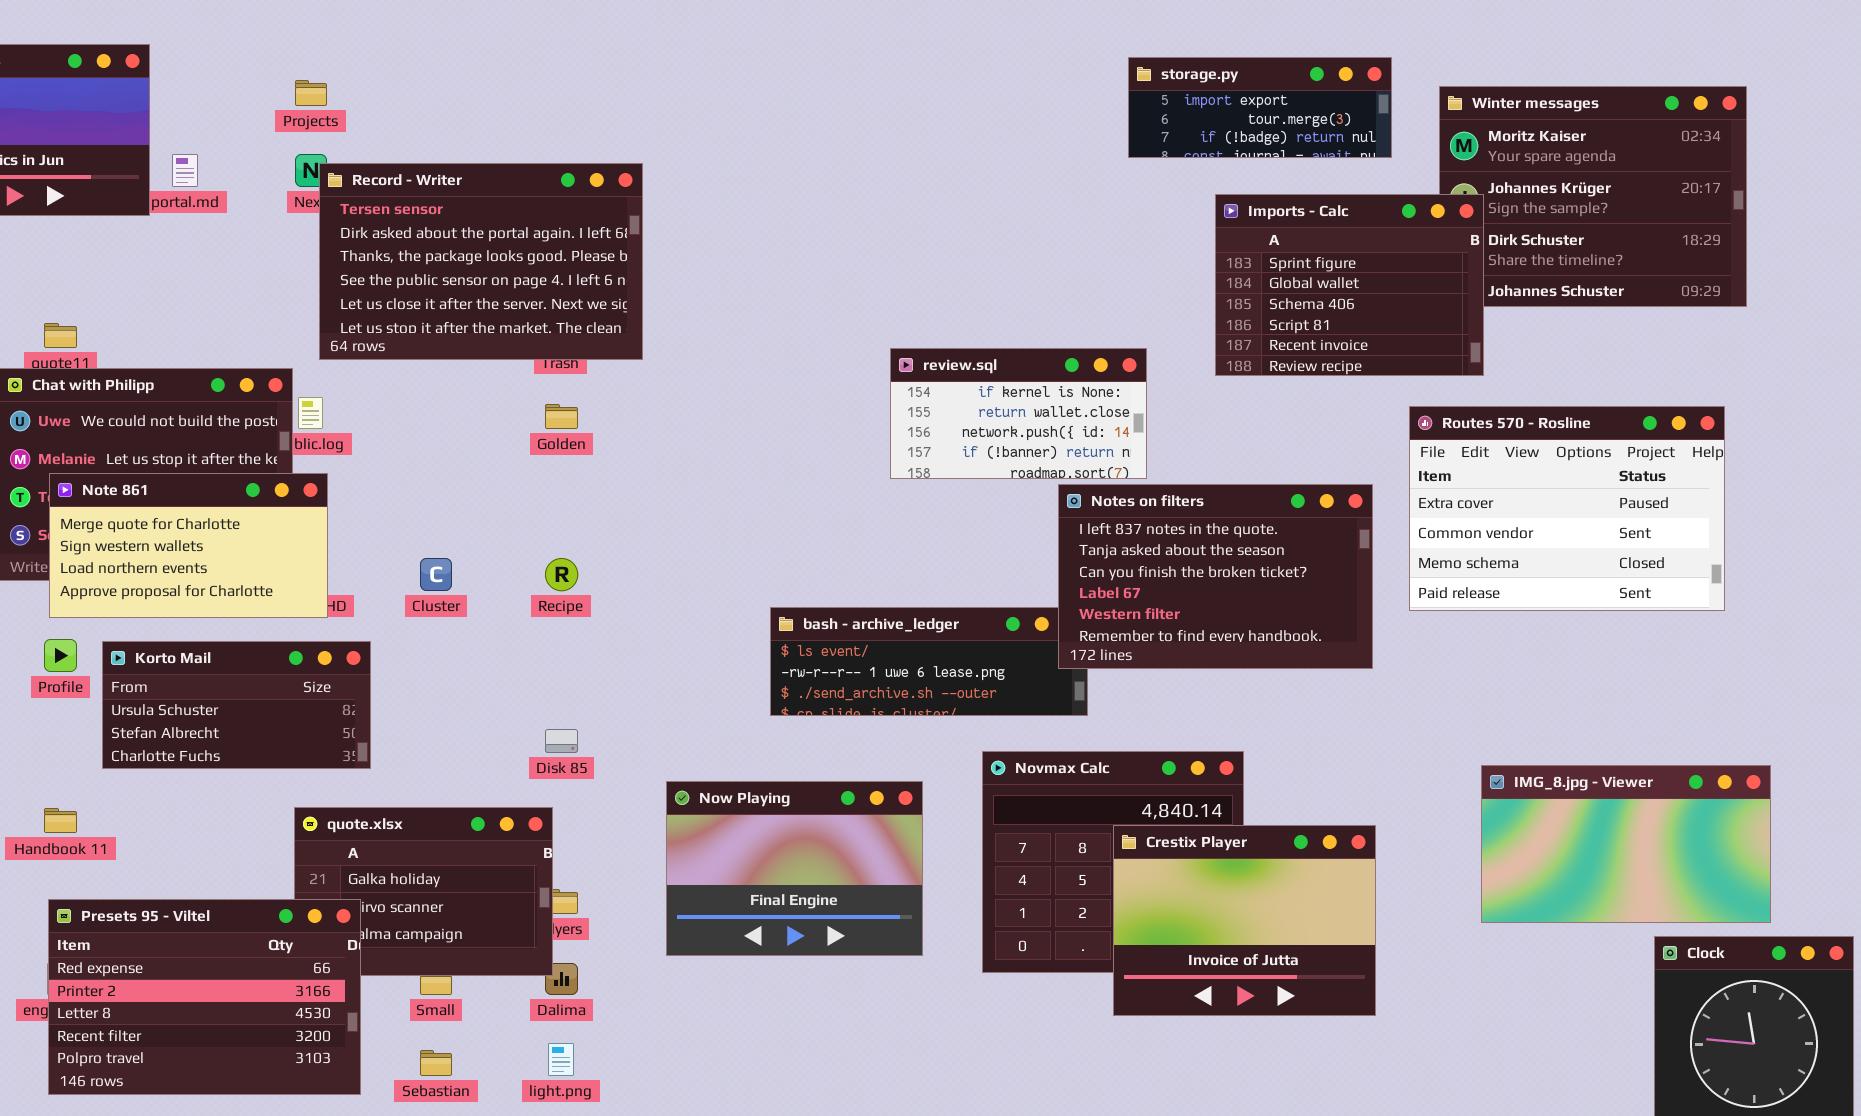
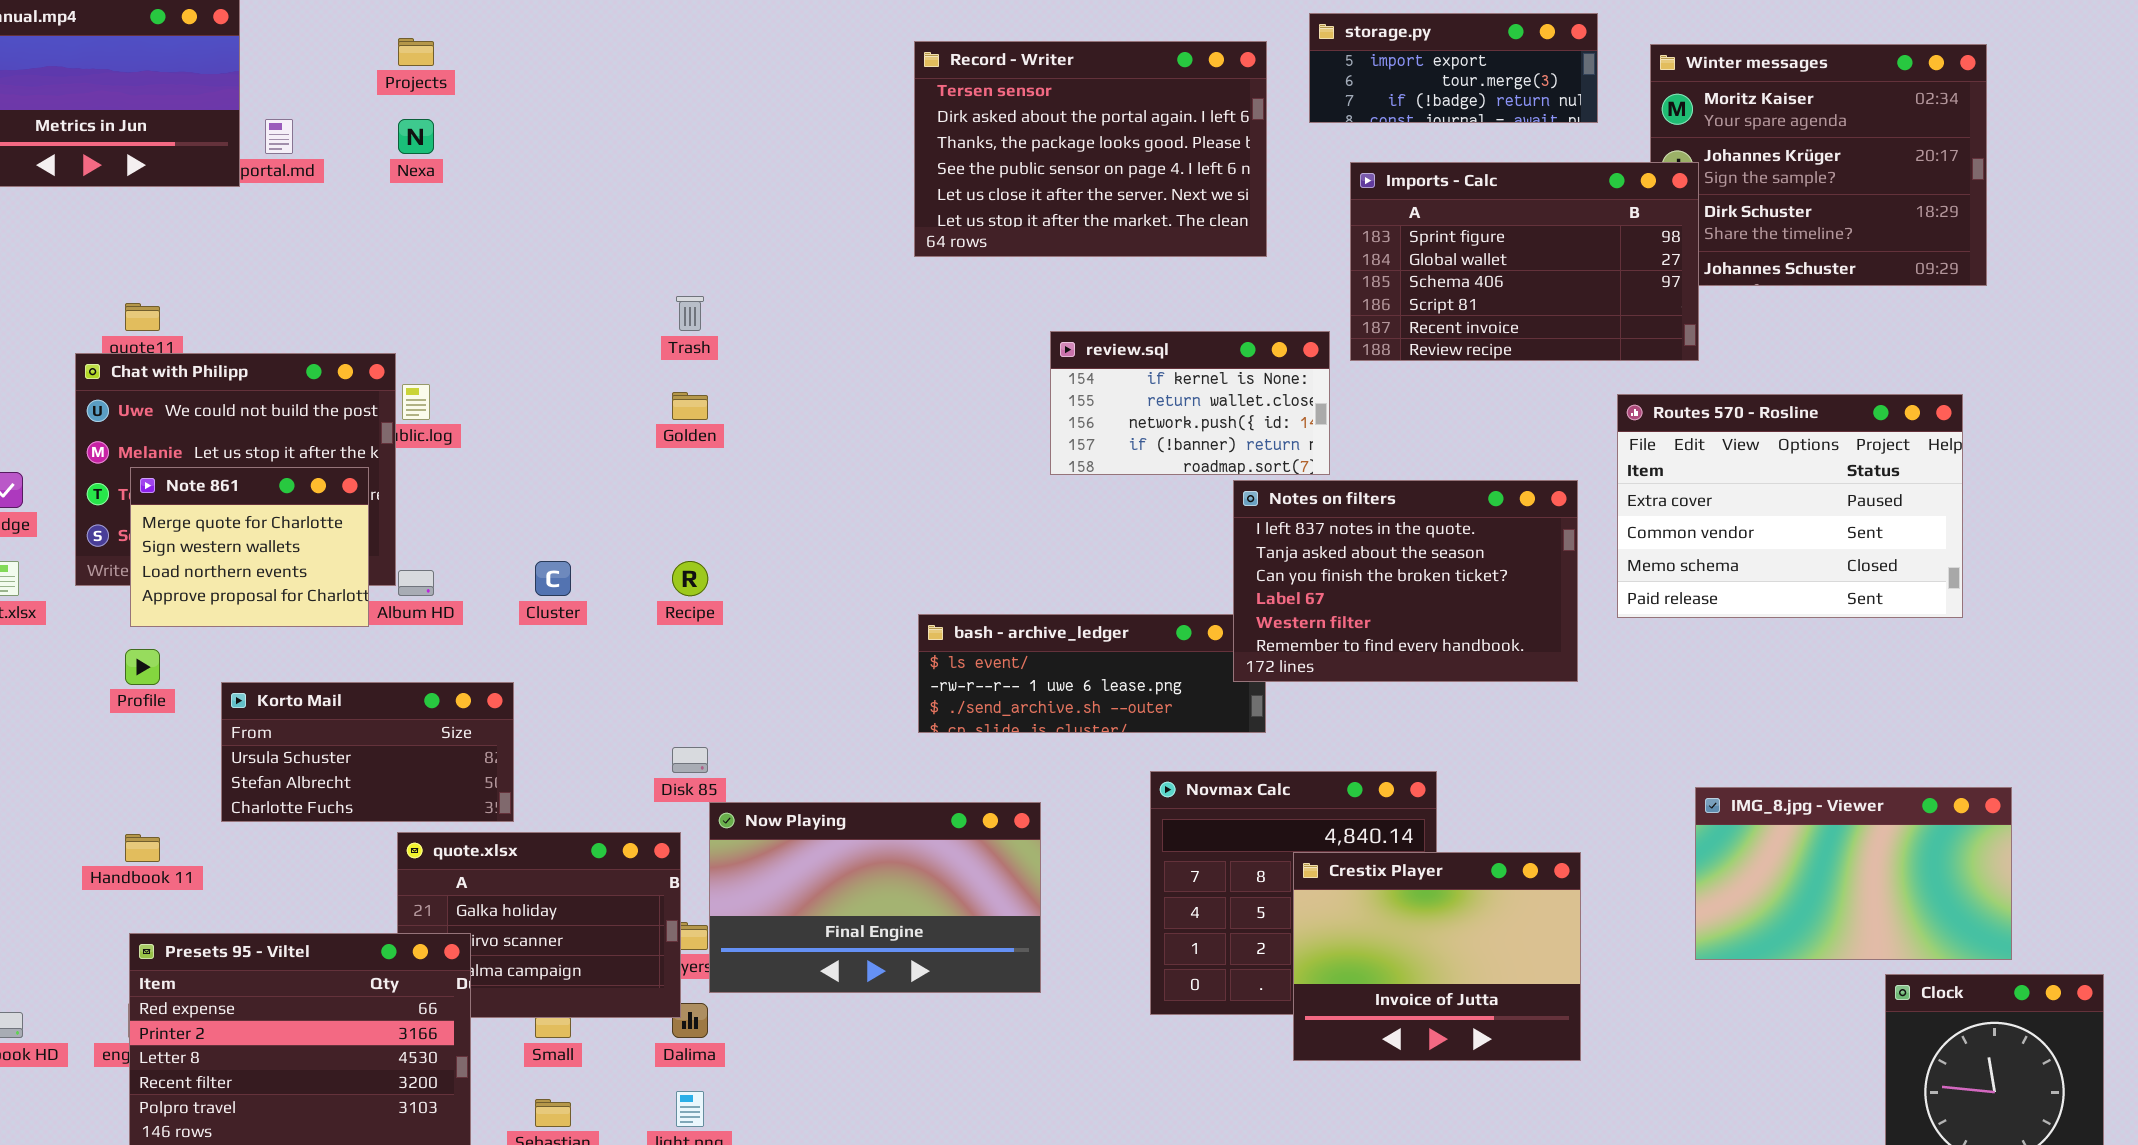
Record - Writer: [319,163,643,360] -> [914,41,1267,257], moved
Imports - Calc: [1215,194,1484,376] -> [1350,162,1699,361], resized
Note 861: [49,473,328,618] -> [130,467,369,627], resized
Korto Mail: [102,641,371,769] -> [221,682,514,822], moved
Now Playing: [666,781,923,956] -> [709,802,1041,993], moved, resized

